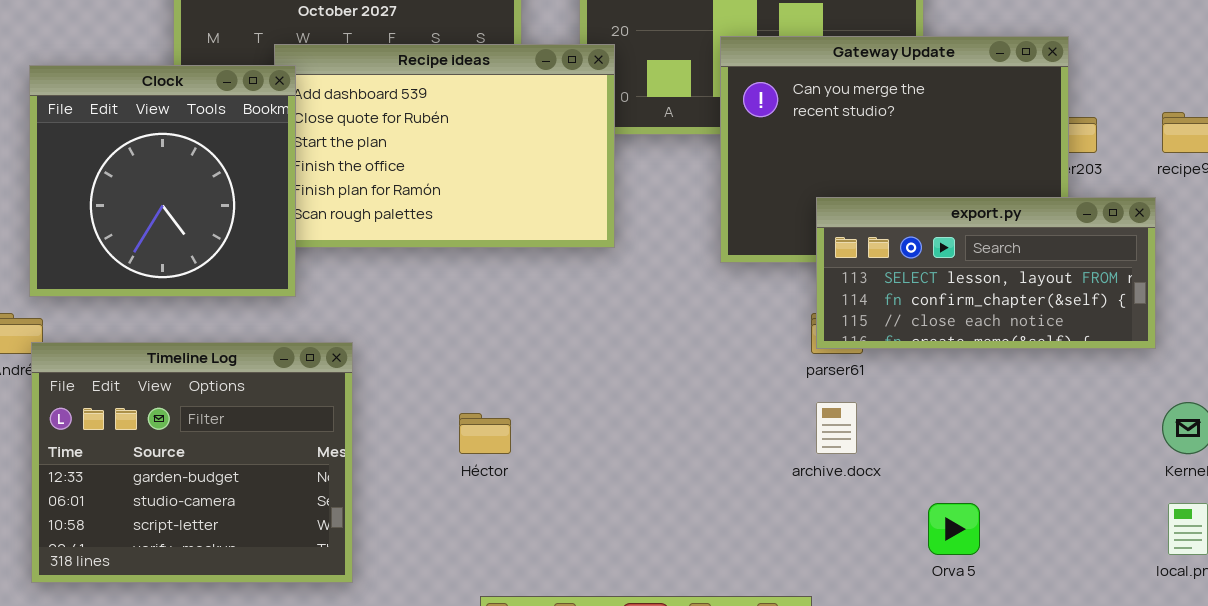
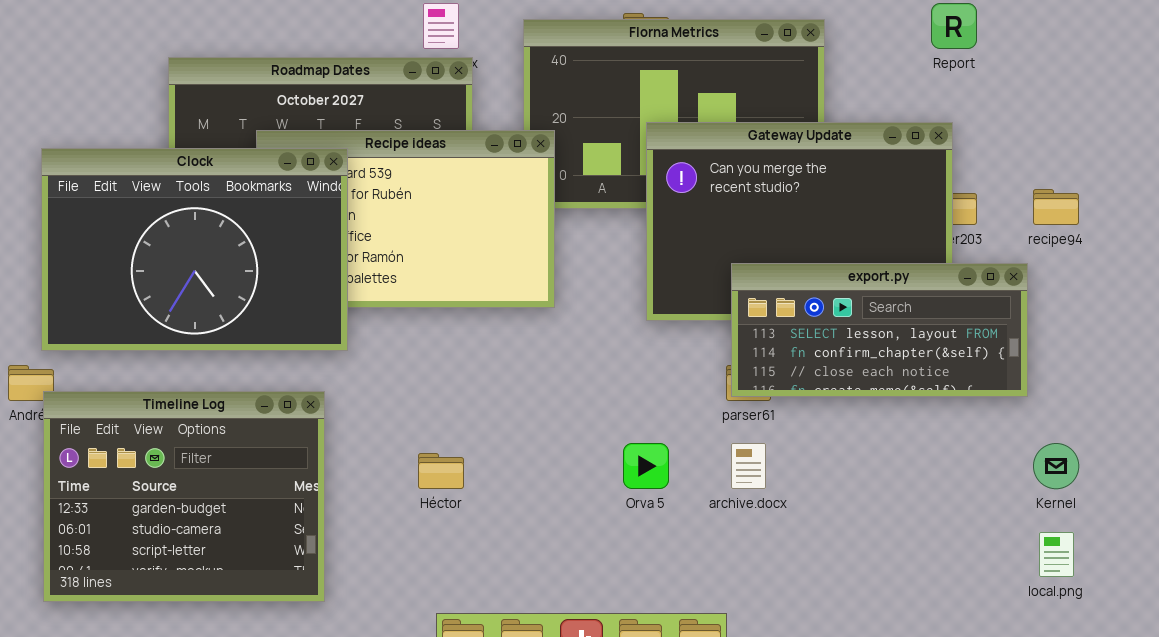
Clock: [29,65,296,297] -> [41,148,348,351], resized
Orva 5: [928,503,980,555] -> [623,443,669,489], moved

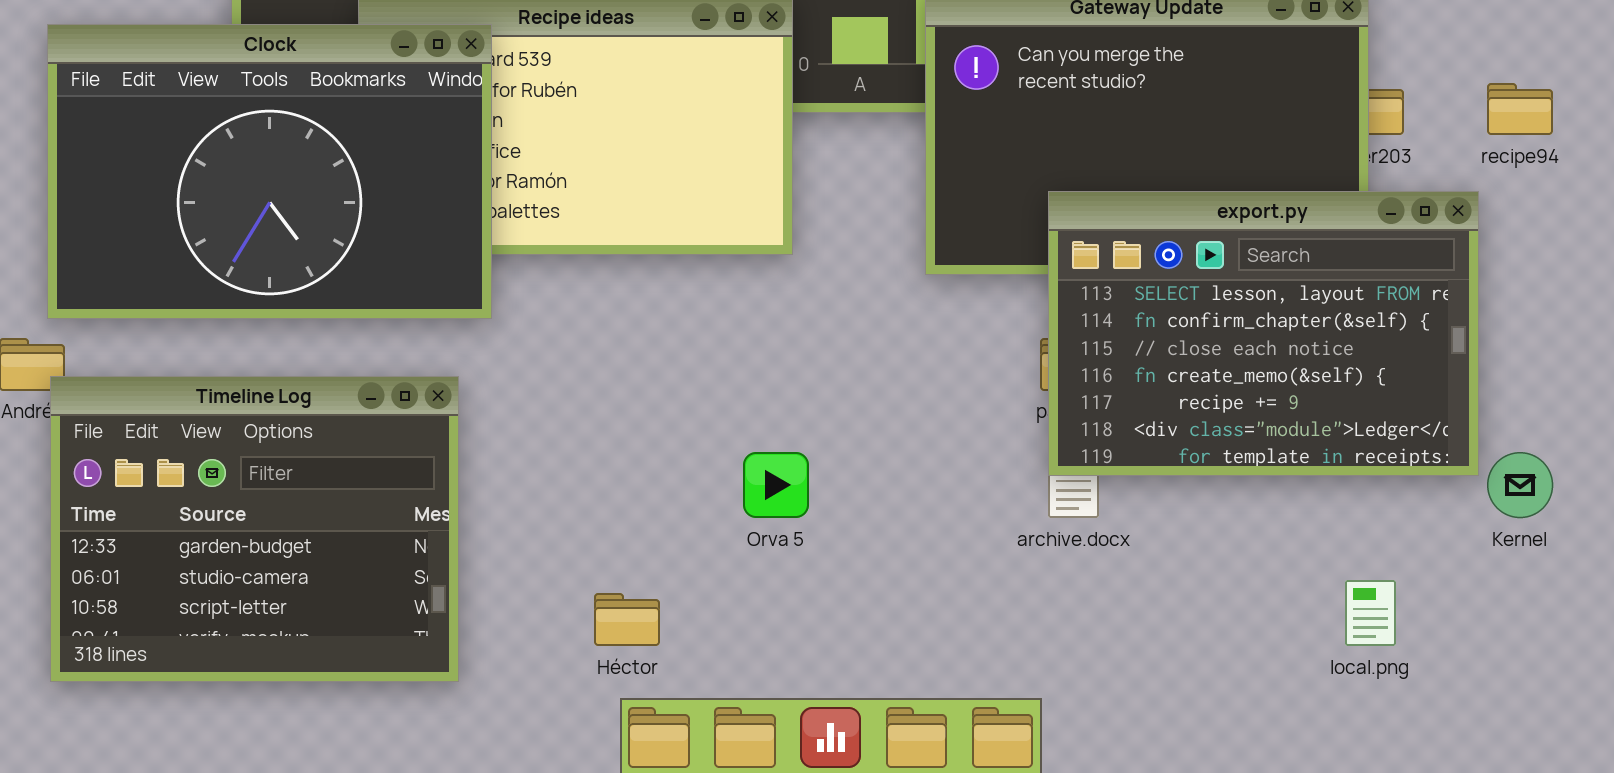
export.py: [731,263,1028,397] -> [1048,191,1479,476], resized
Orva 5: [623,443,669,489] -> [743,452,809,518], moved
Héctor: [418,453,464,489] -> [594,593,660,646], moved
local.png: [1039,532,1074,577] -> [1345,580,1396,646], moved

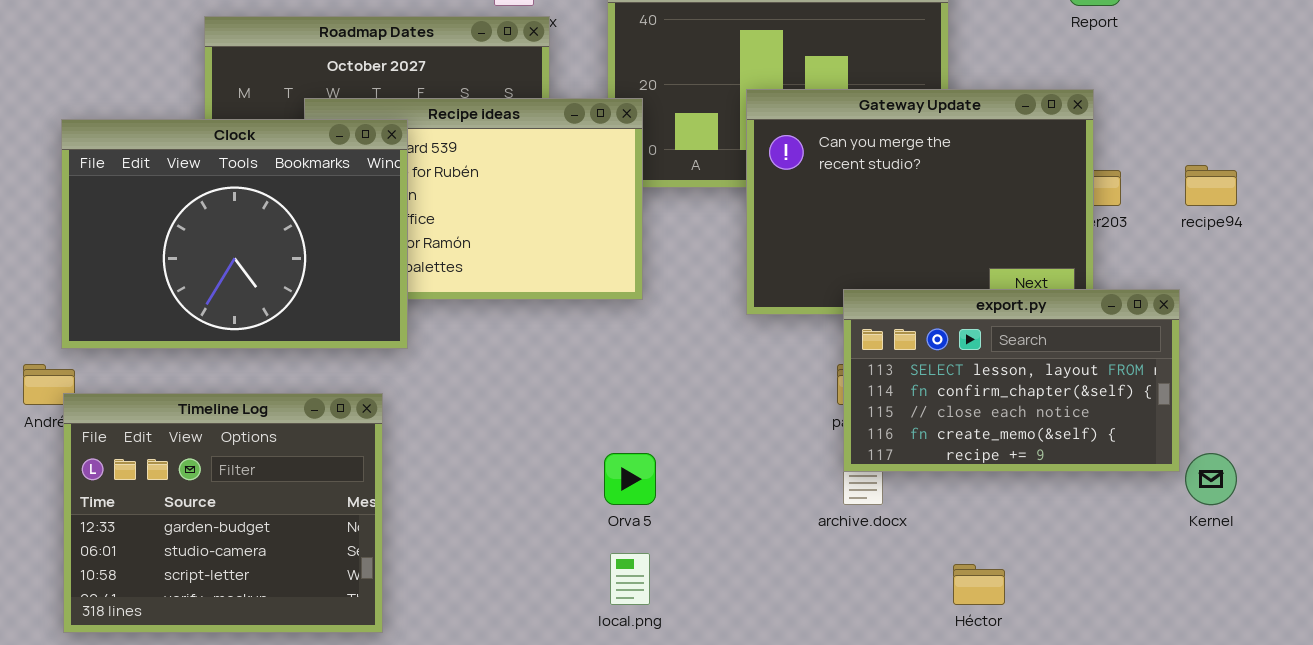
export.py: [1048,191,1479,476] -> [843,289,1180,472], resized
local.png: [1345,580,1396,646] -> [610,553,650,605], moved
Héctor: [594,593,660,646] -> [953,564,1005,605], moved

